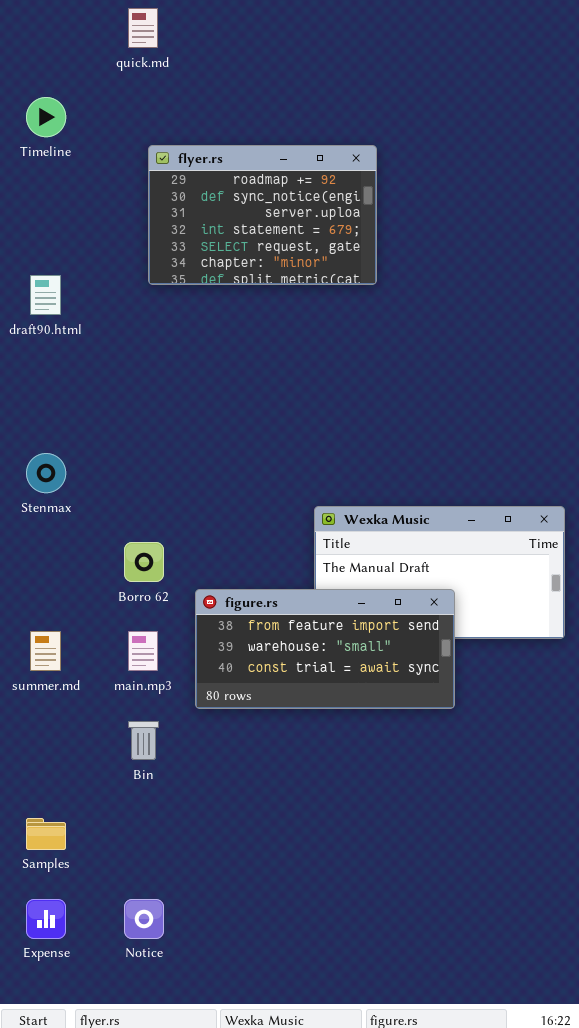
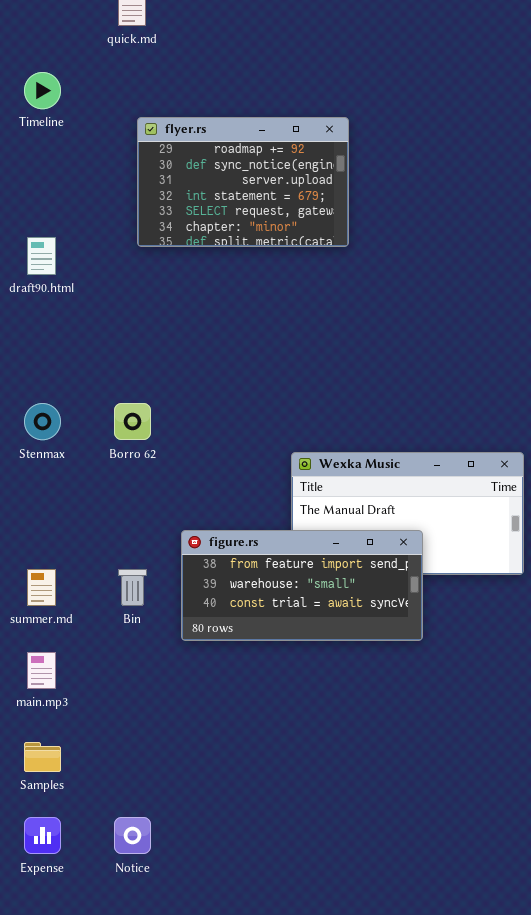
Borro 62: [124,542,164,582] -> [114,403,151,440], moved
main.mp3: [128,631,158,671] -> [27,652,56,689], moved
Bin: [128,721,159,760] -> [118,569,147,606], moved

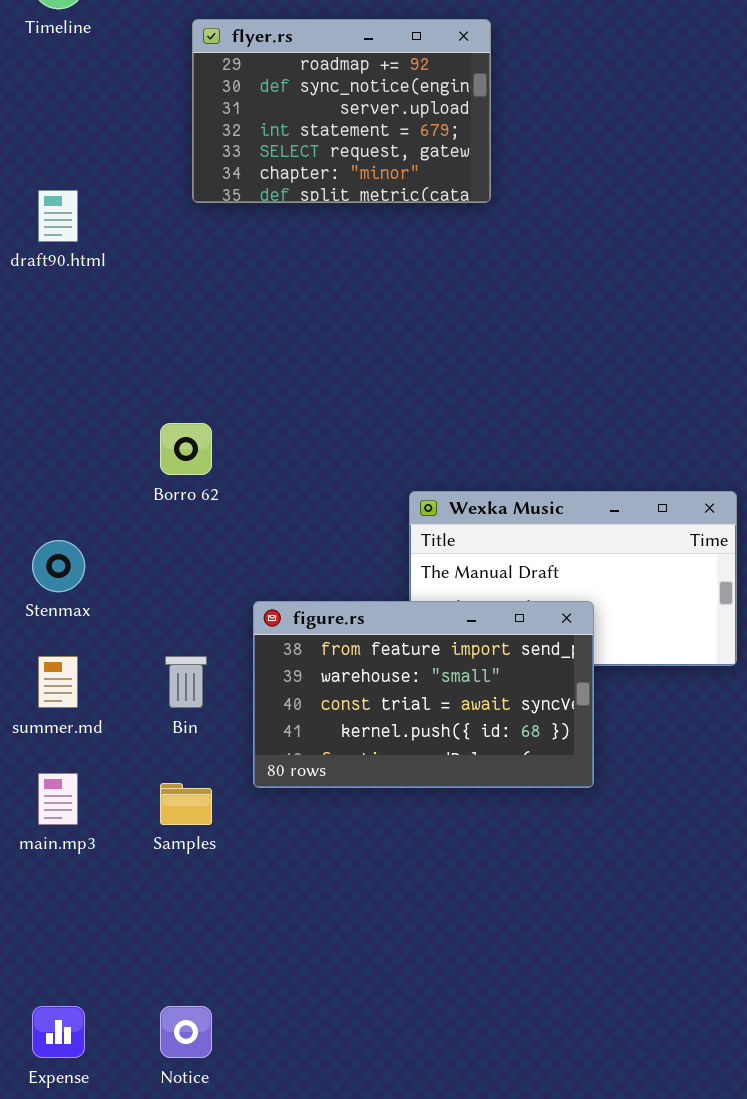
Stenmax: [24,403,61,440] -> [32,540,85,592], moved
figure.rs: [181,530,423,641] -> [253,601,594,788], resized
Samples: [24,742,61,772] -> [160,783,212,825], moved

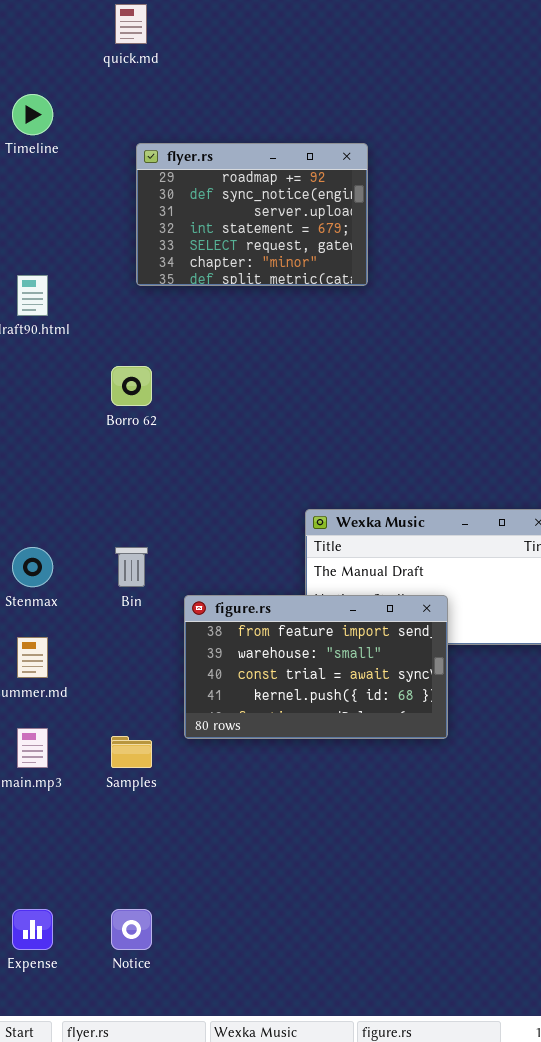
Borro 62: [160,423,212,475] -> [111,366,152,406], moved
Bin: [165,656,207,708] -> [115,547,148,587], moved

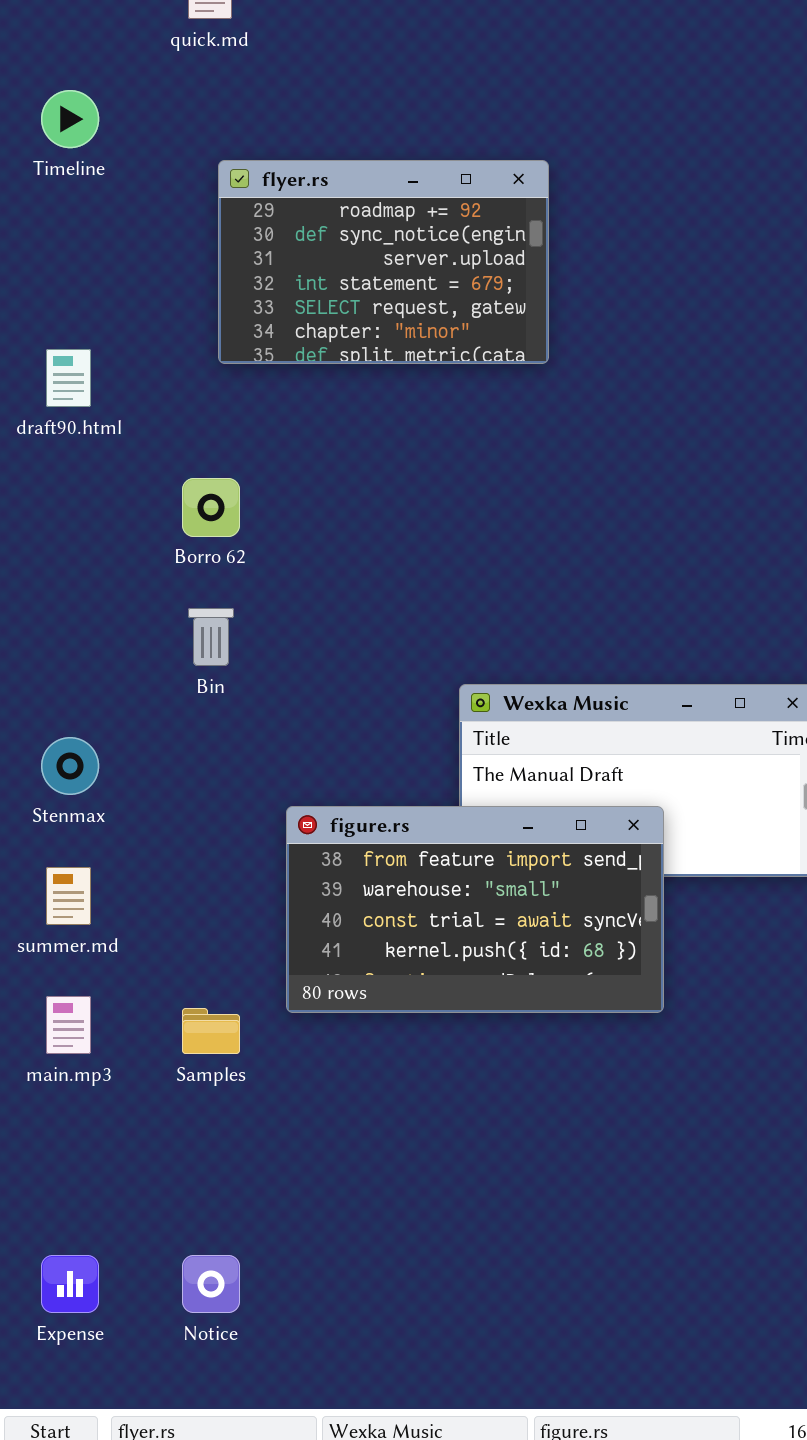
Bin: [115,547,148,587] -> [188,608,234,666], moved

